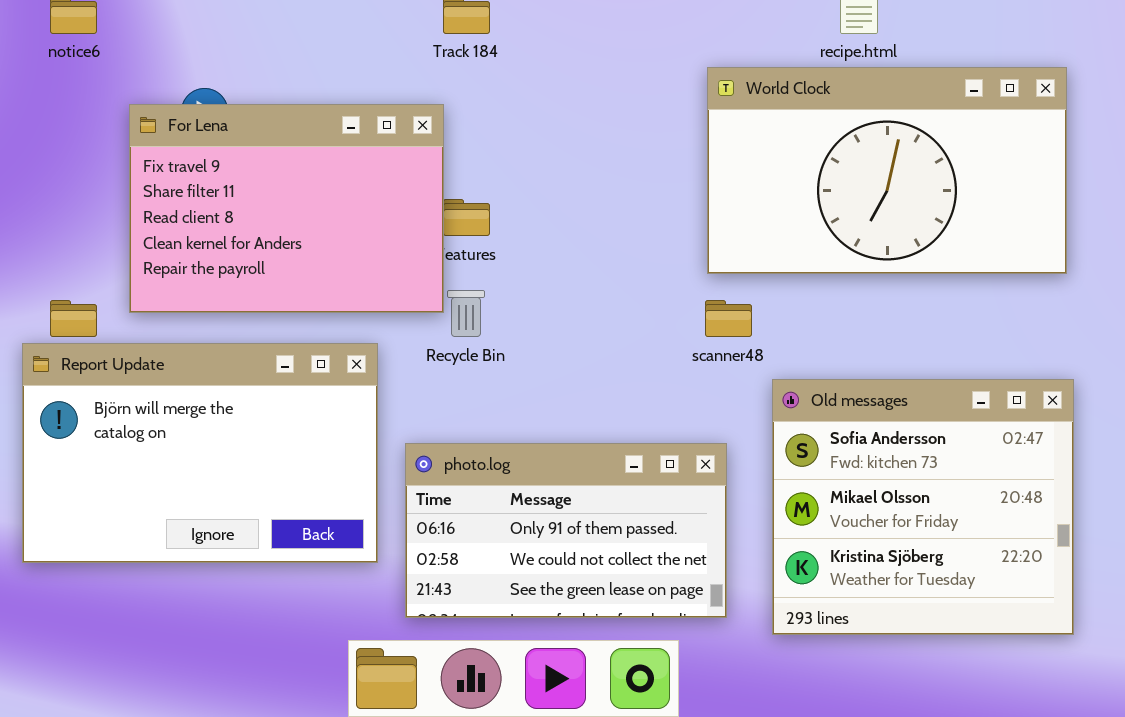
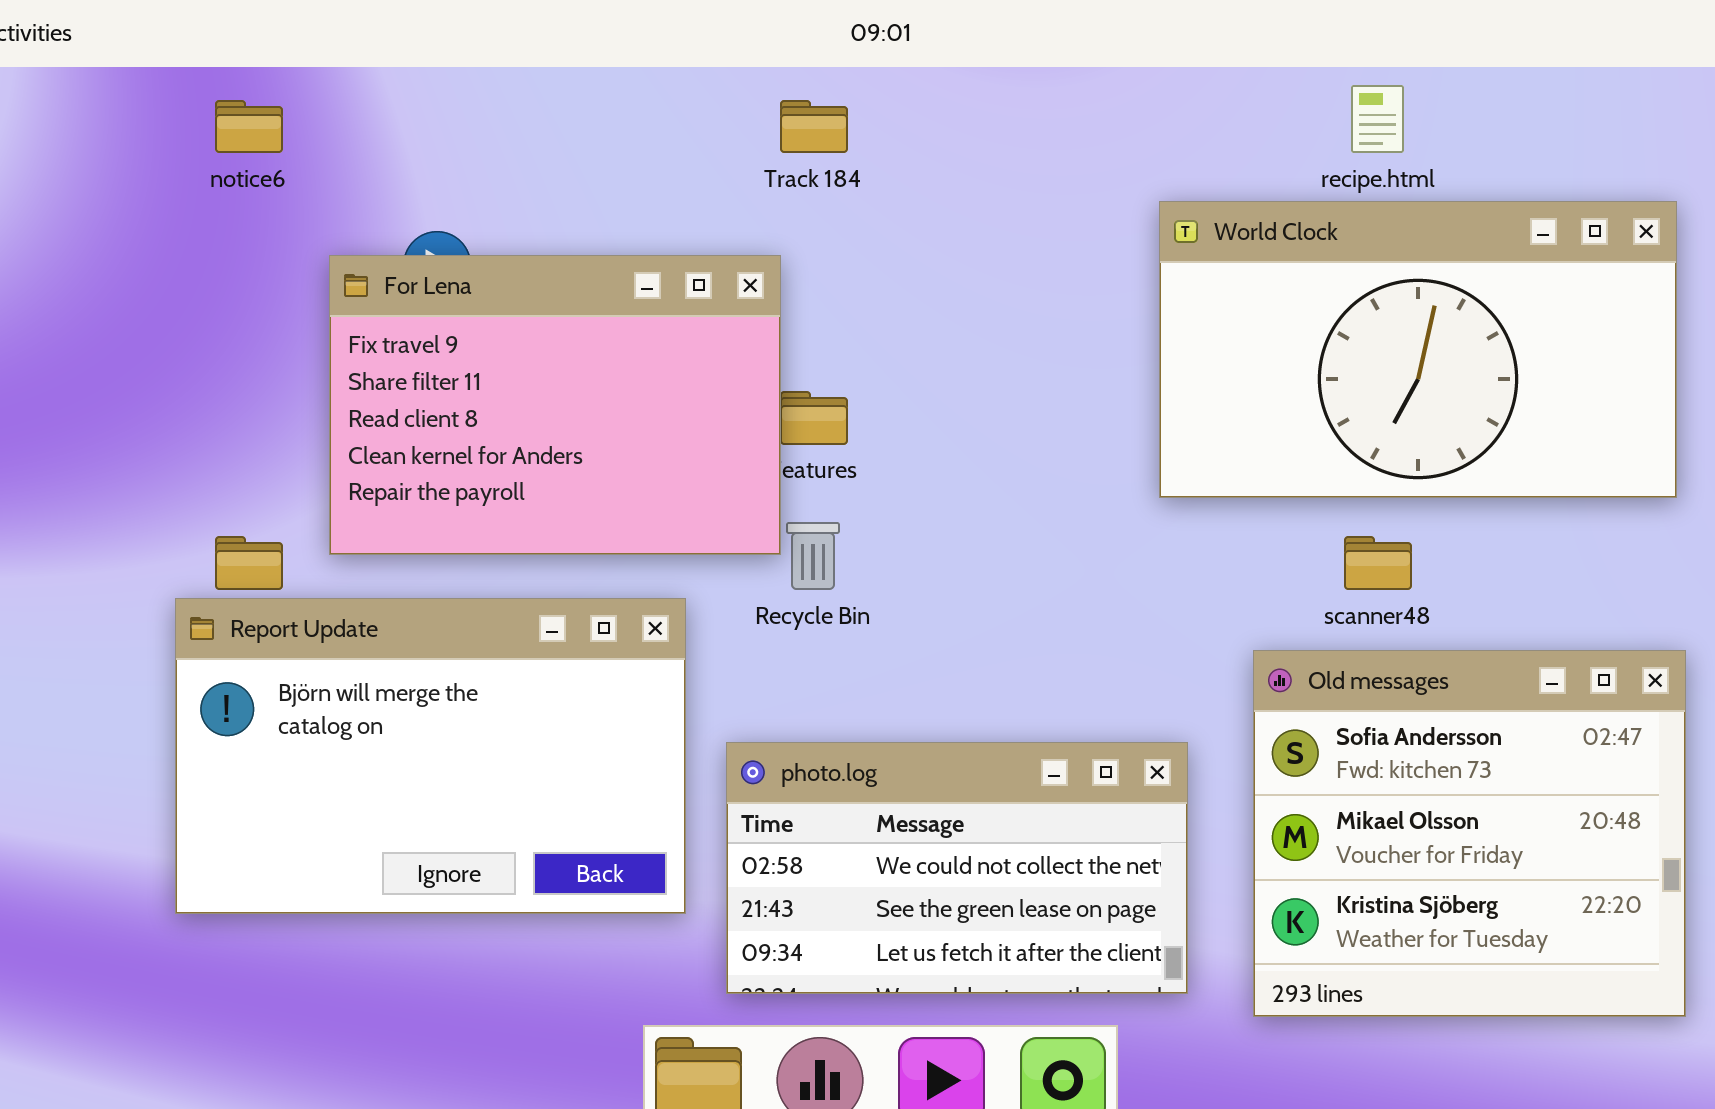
scanner48: [705,300,752,337] -> [1344,536,1412,590], moved
photo.log: [405,443,727,618] -> [726,742,1188,994], scrolled down 1 row

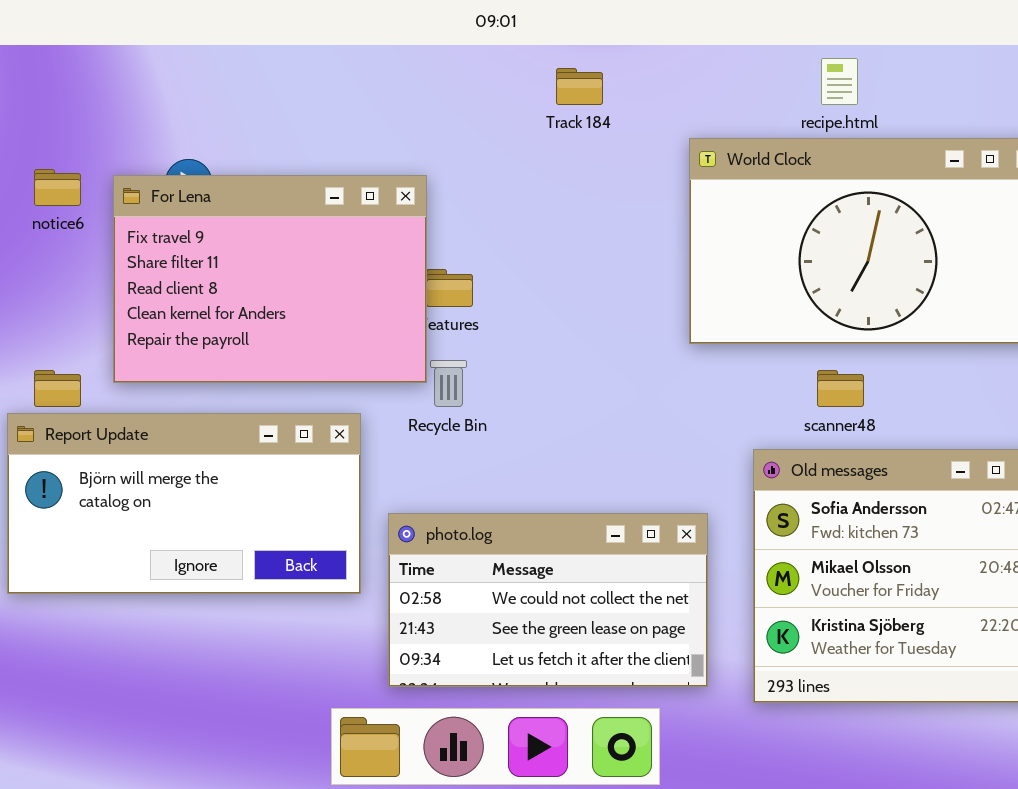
notice6: [215,100,283,153] -> [34,169,81,206], moved
Track 184: [780,100,848,153] -> [556,68,603,105], moved
Report Update: [175,598,686,914] -> [7,413,361,594], resized

